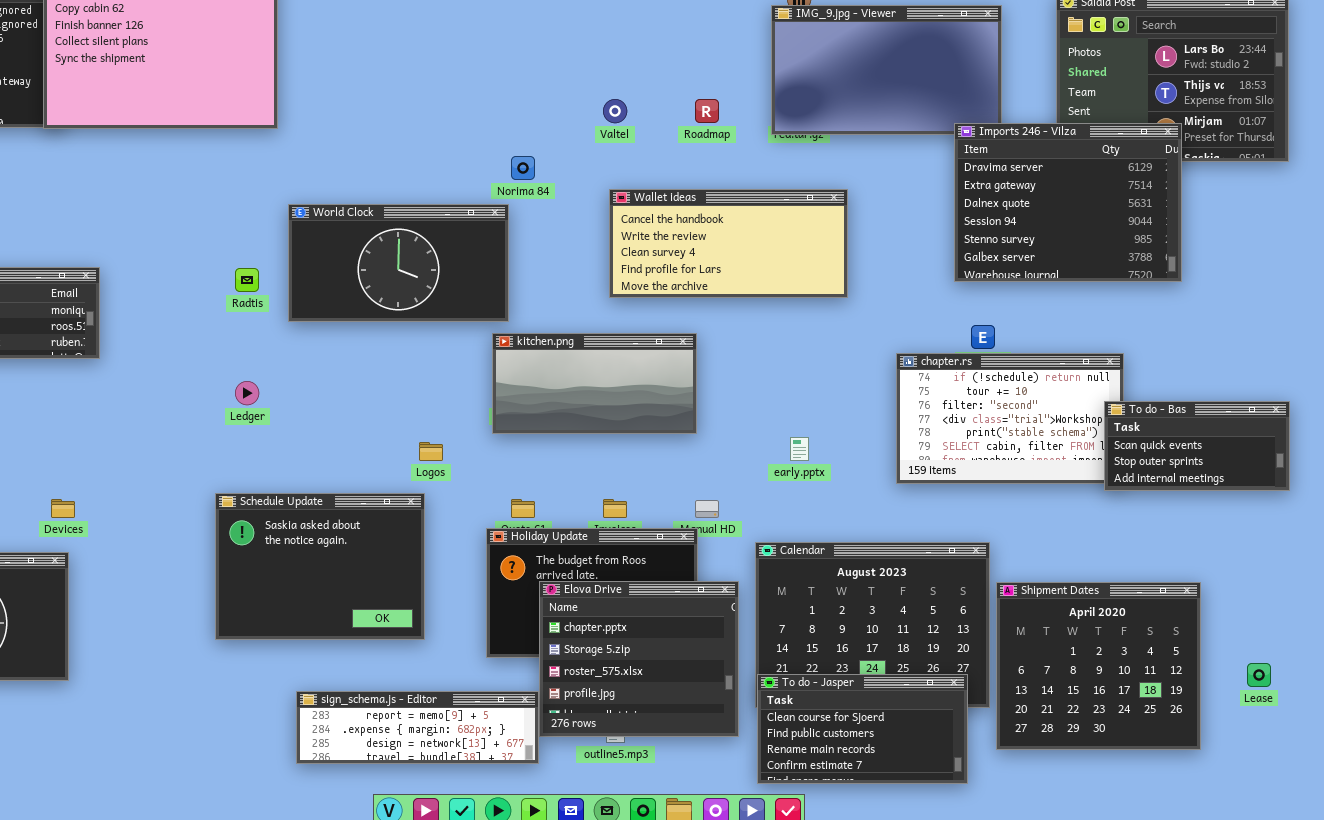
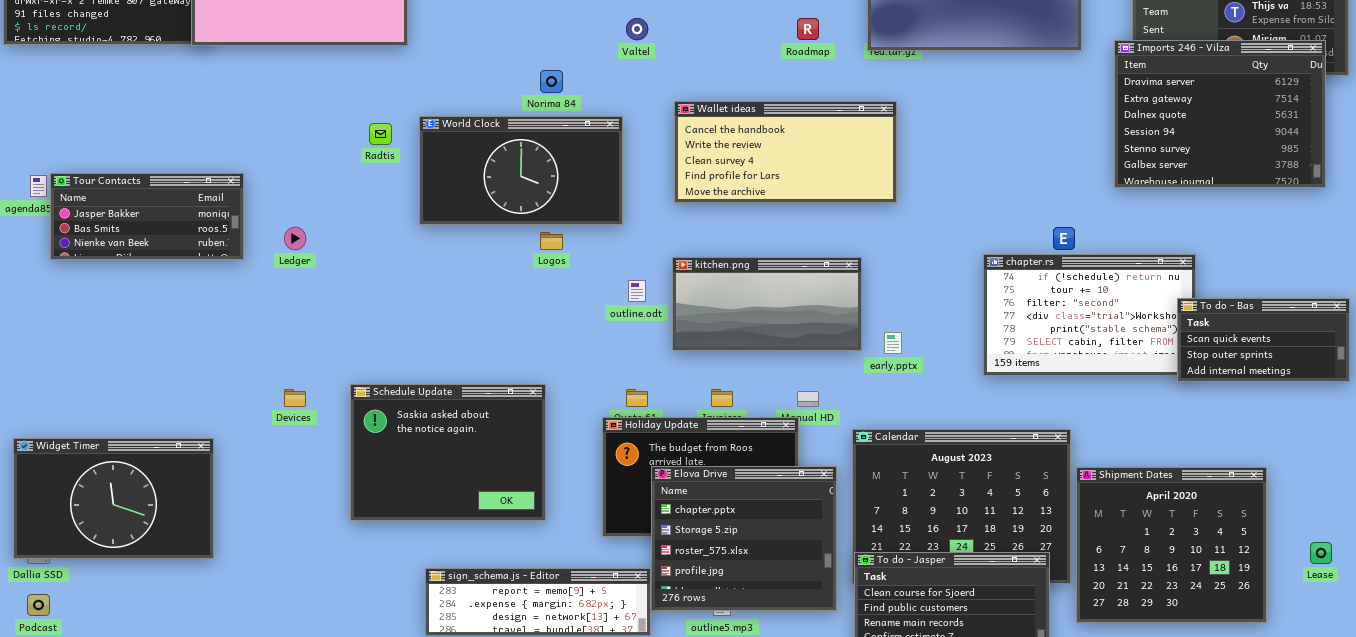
Valtel: [603,99,627,123] -> [626,18,648,40], moved
Imports 246 - Vilza: [954,123,1182,282] -> [1114,40,1326,188], moved
Norima 84: [511,156,535,180] -> [540,70,563,93], moved
Wallet ideas: [609,189,848,298] -> [674,101,897,203], moved
Radtis: [235,268,259,292] -> [369,123,392,145], moved
kitchen.png: [492,333,697,434] -> [672,257,862,351], moved
Ledger: [235,381,259,405] -> [284,227,306,250], moved
Logos: [419,442,443,461] -> [540,232,563,250], moved
Devices: [51,499,75,518] -> [284,389,306,407], moved

